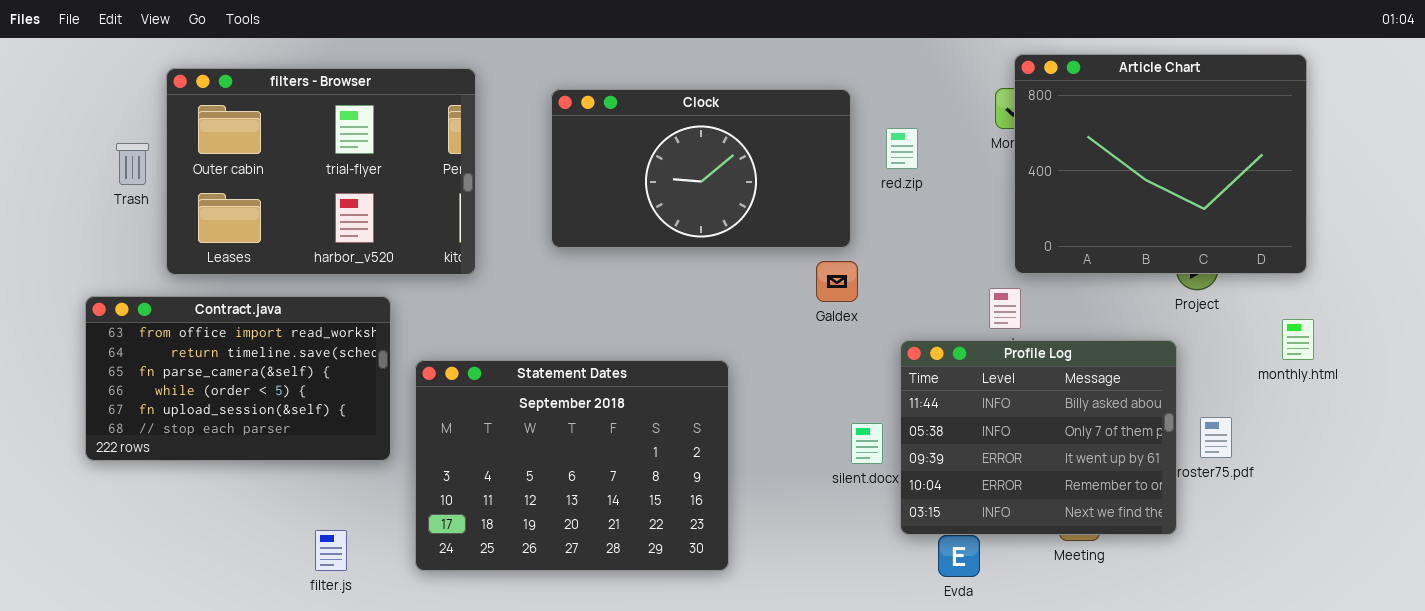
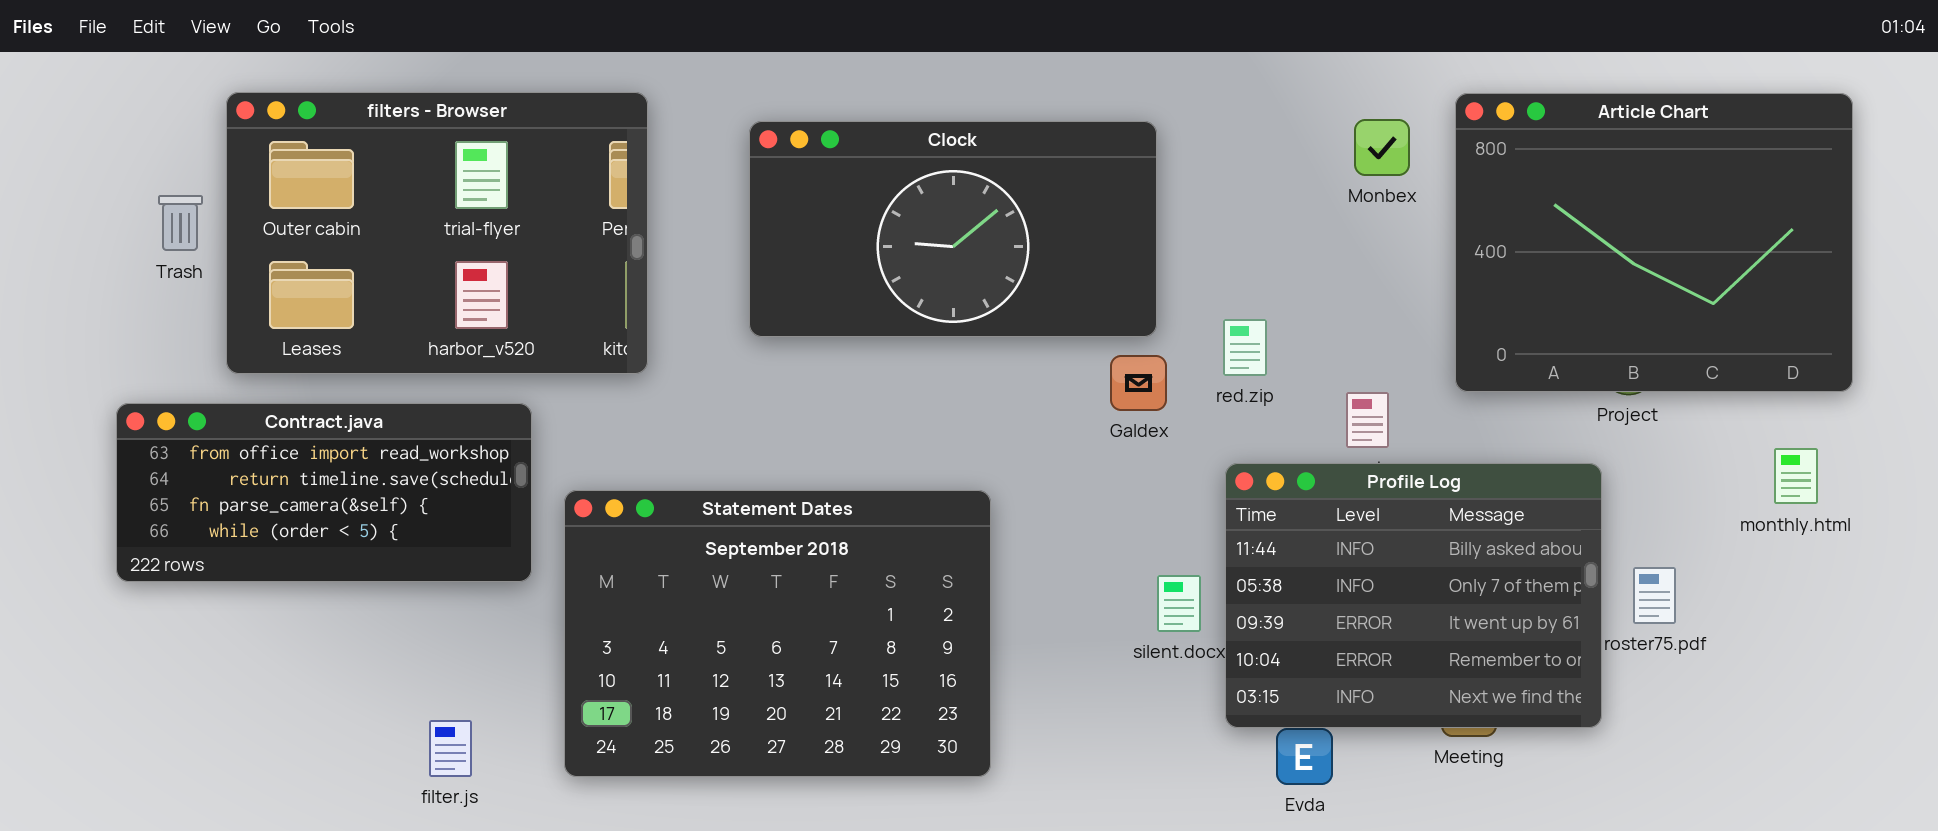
Article Chart: [1014,54,1307,274] -> [1455,93,1853,392], moved
red.zip: [886,128,918,169] -> [1223,319,1267,376], moved
Contract.java: [85,296,391,461] -> [116,403,532,582], resized
monthly.html: [1282,319,1314,360] -> [1774,448,1818,504], moved

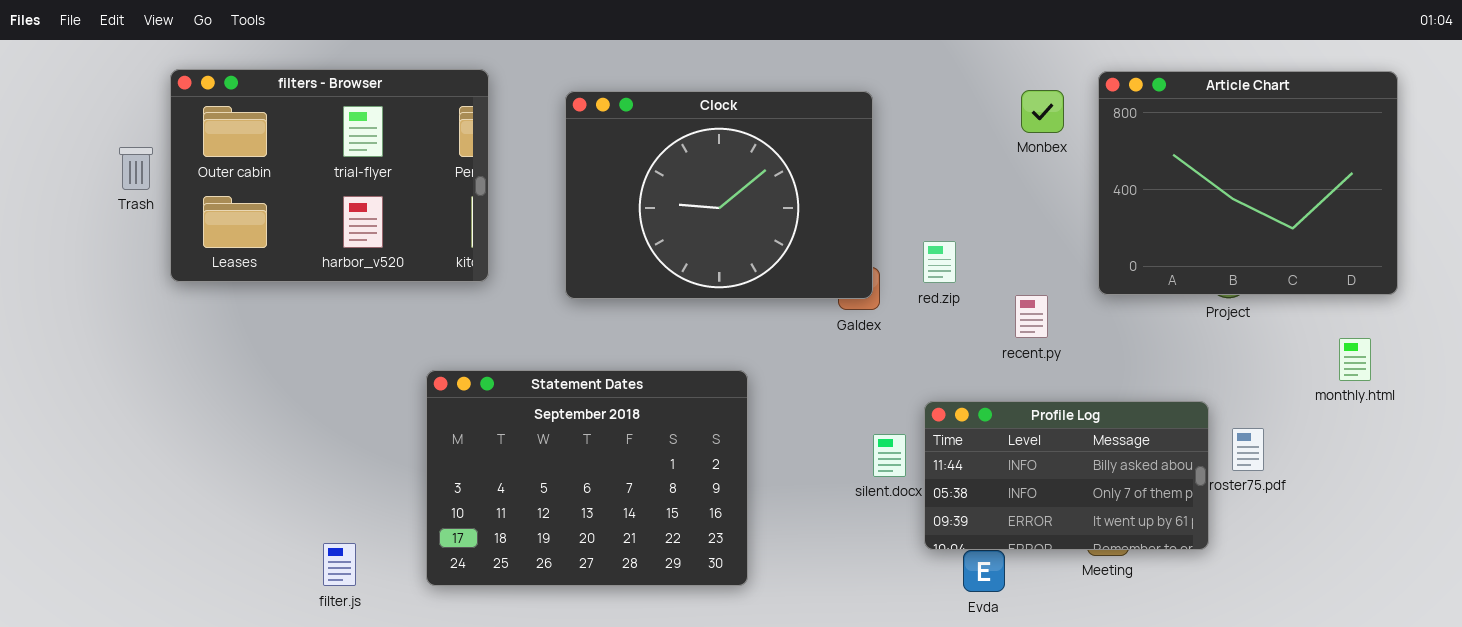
Clock: [749,121,1157,337] -> [565,91,873,299], resized
Contract.java: [116,403,532,582] -> none, closed
Profile Log: [1225,463,1602,728] -> [924,401,1209,550], resized

